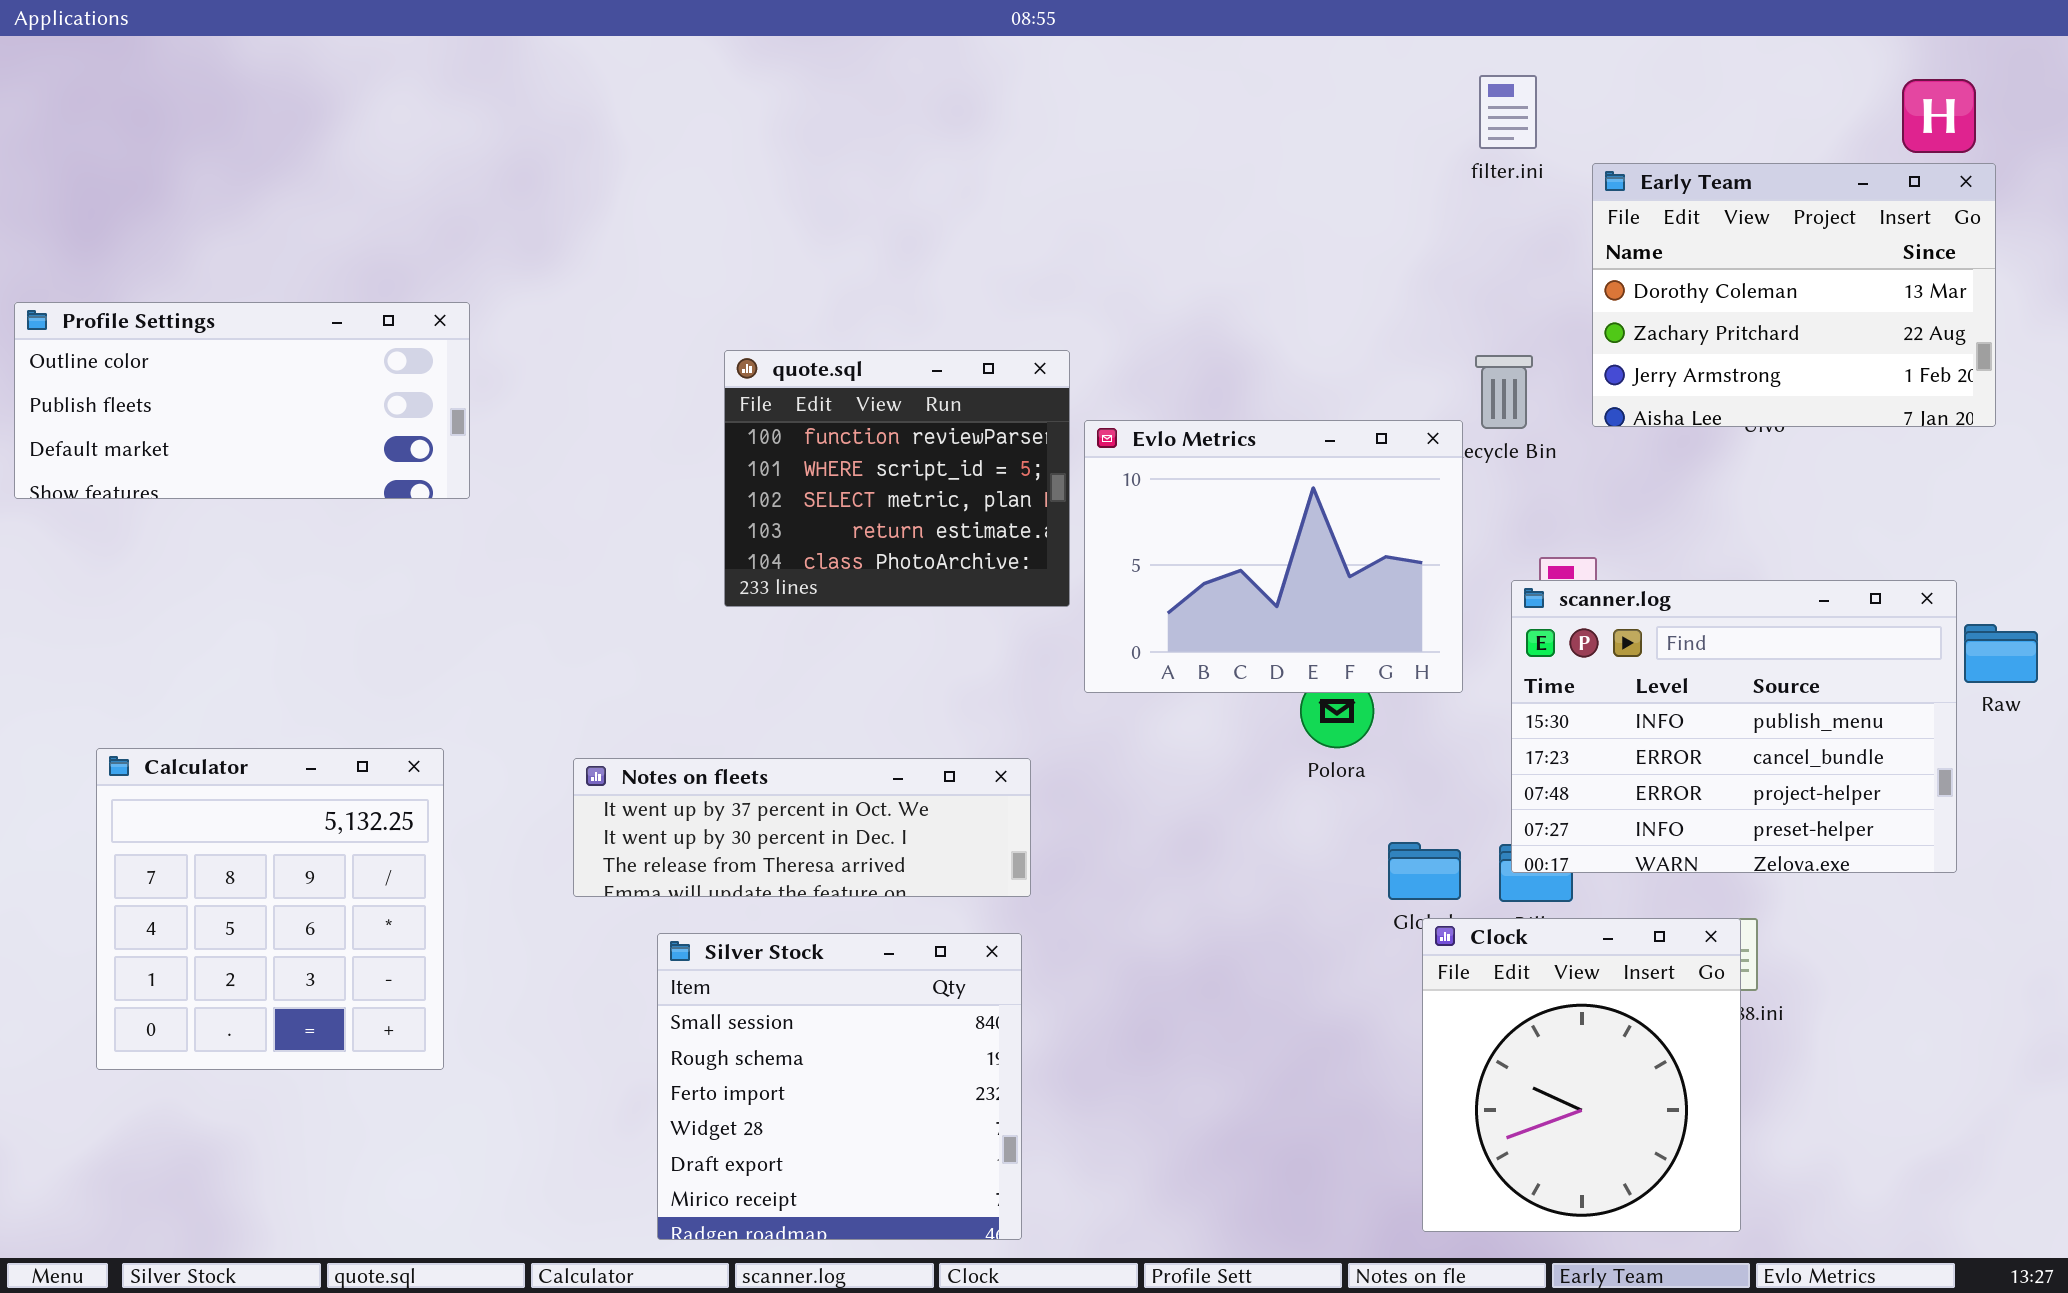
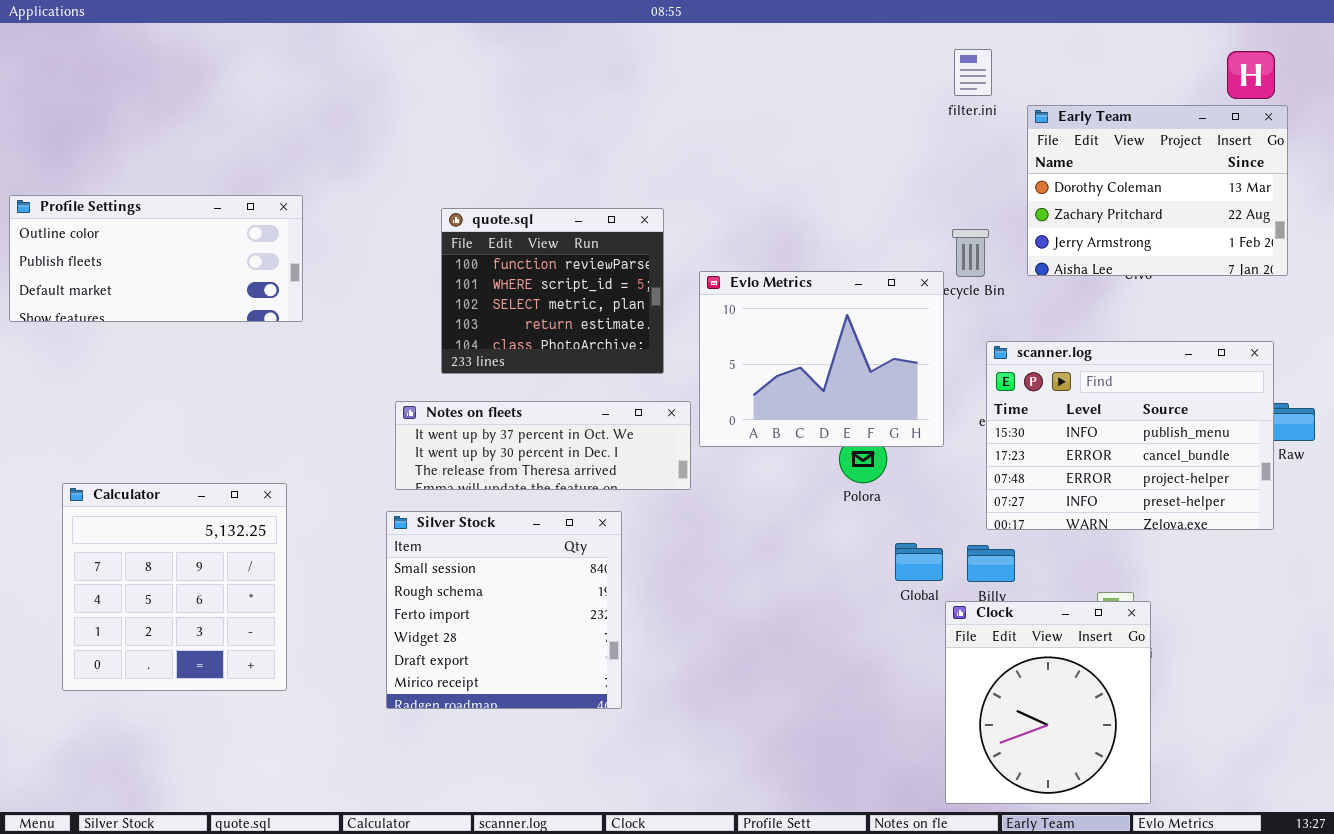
quote.sql: [724,350,1070,607] -> [441,208,664,374], moved
scanner.log: [1511,580,1957,873] -> [986,341,1274,530], moved
Notes on fleets: [573,758,1031,897] -> [395,401,691,490], moved
Clock: [1422,918,1741,1232] -> [945,601,1151,804], moved
Silver Stock: [657,933,1022,1240] -> [386,511,622,709], moved

